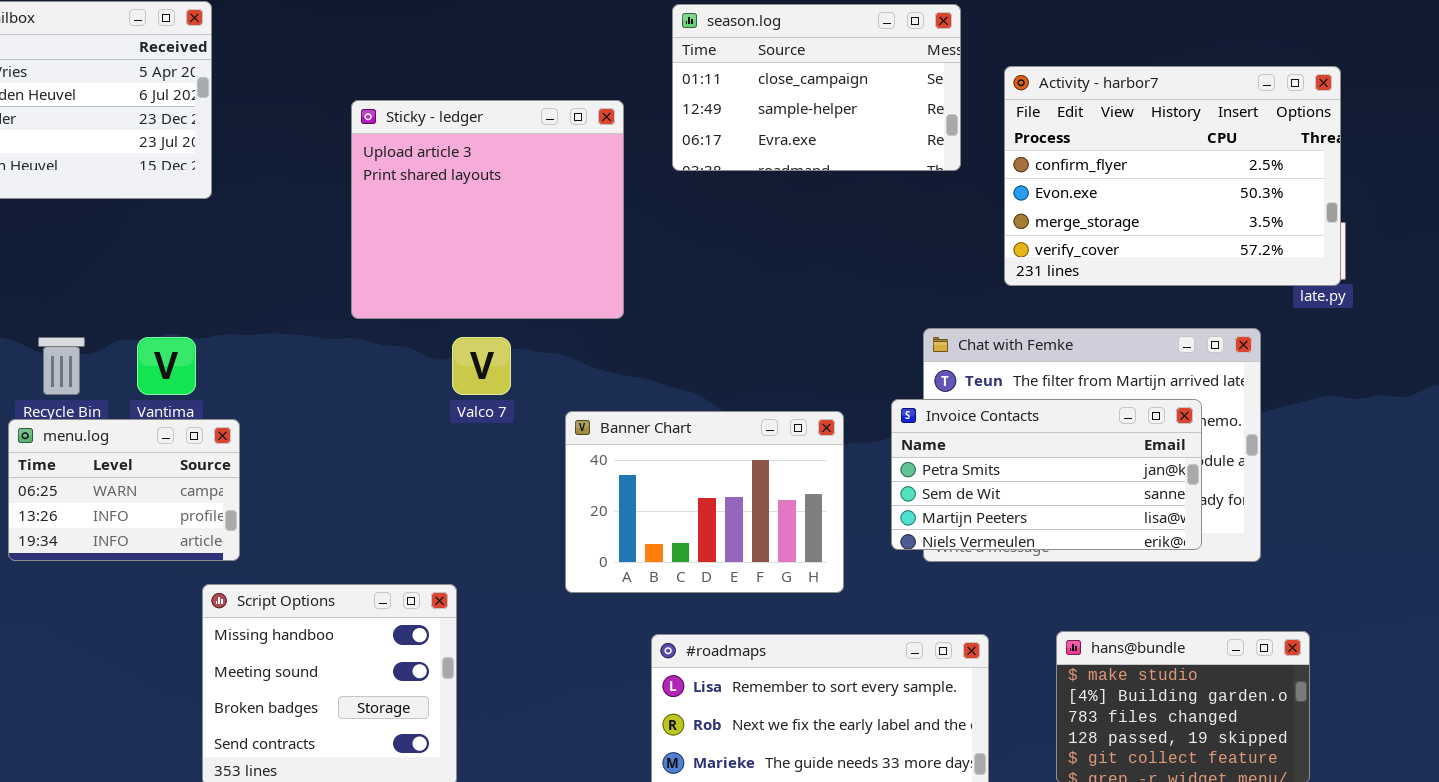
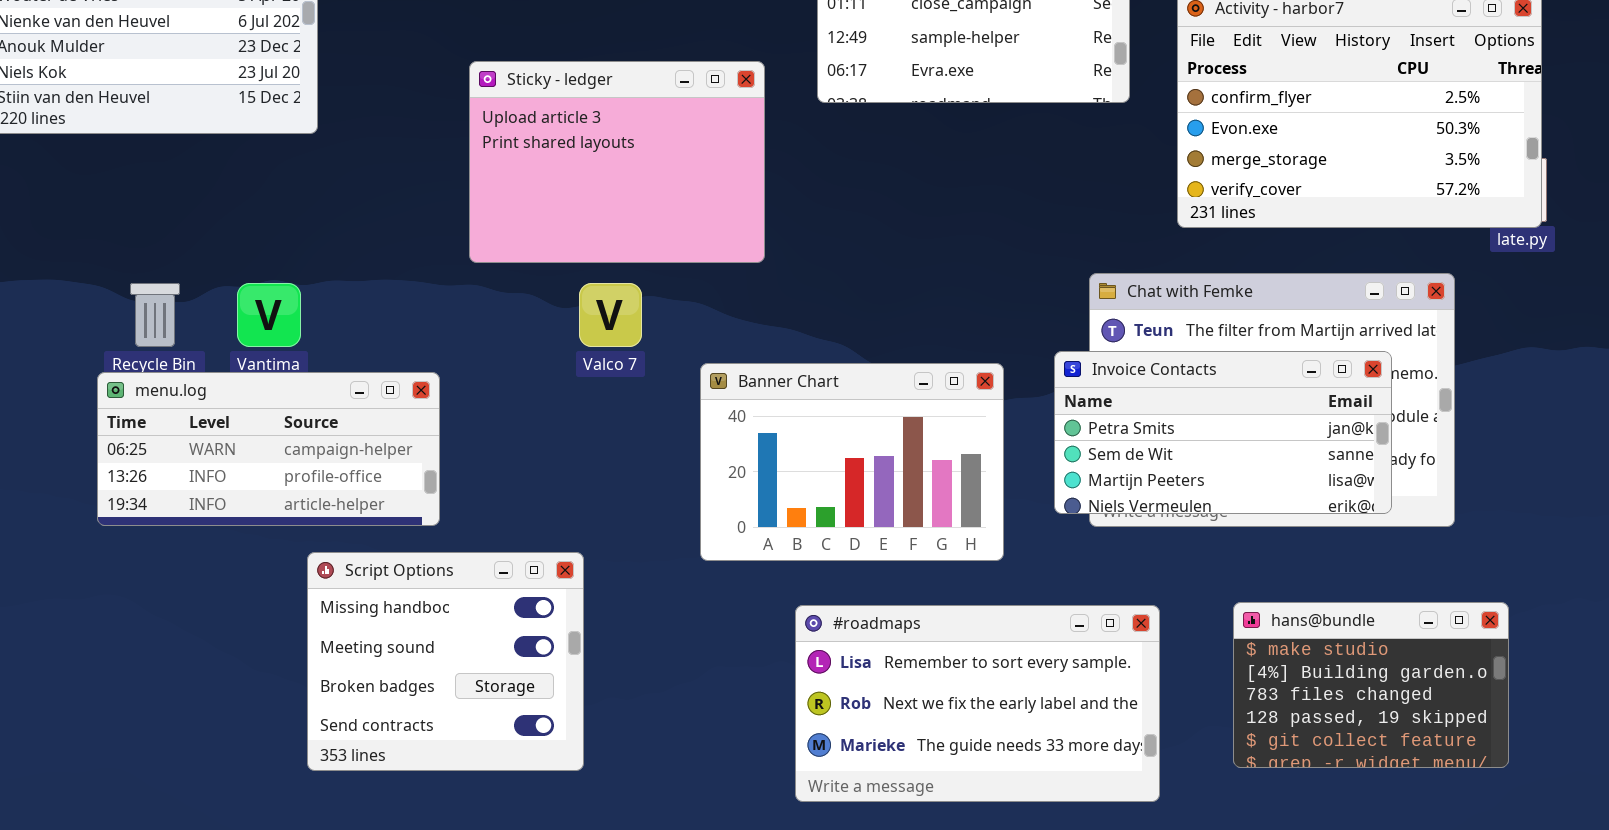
Sticky - ledger: [351,100,624,319] -> [469,61,765,263], resized
menu.log: [8,419,240,561] -> [97,372,440,526], resized

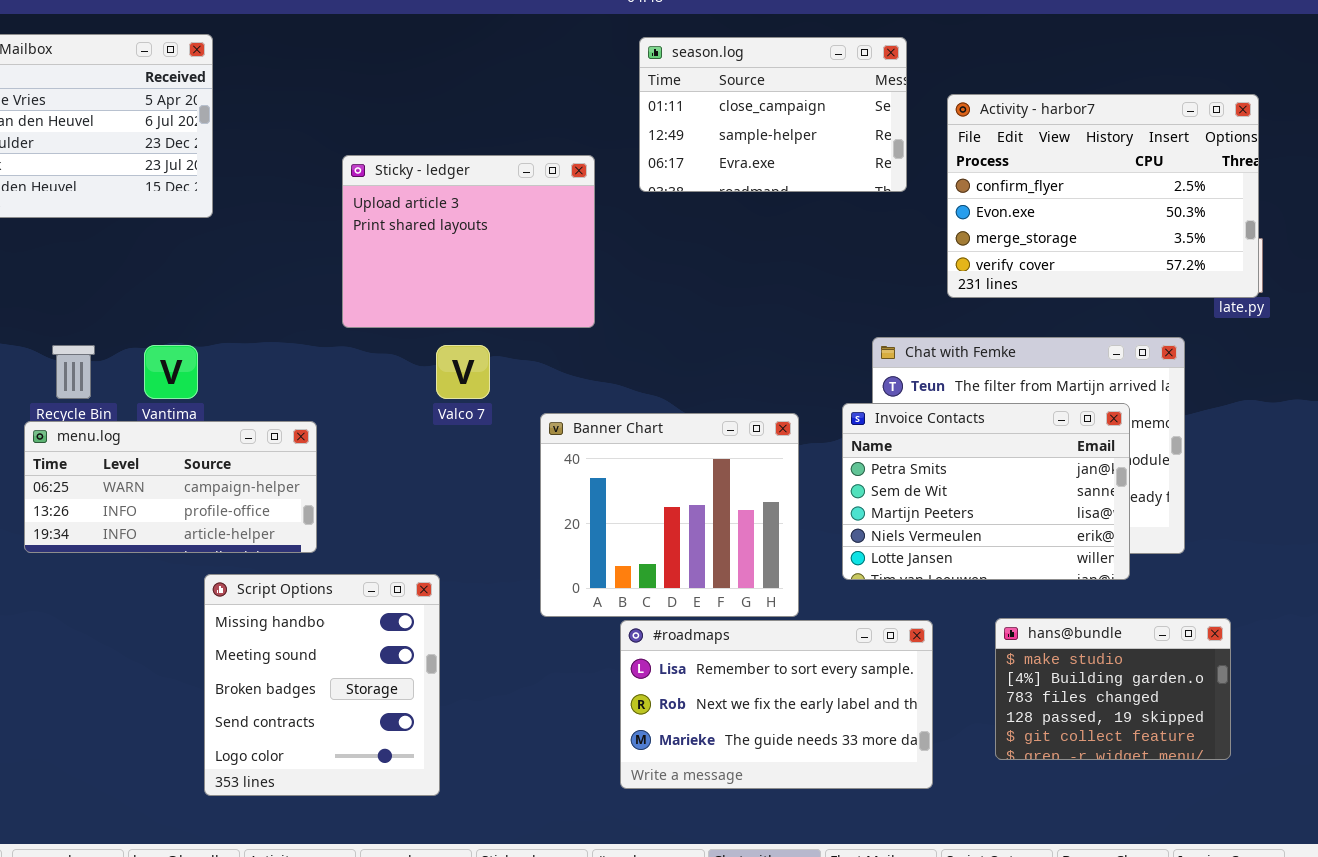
Invoice Contacts: [1054,351,1392,514] -> [842,403,1130,580], resized
Banner Chart: [700,363,1004,561] -> [540,413,799,617], resized
Script Options: [307,552,584,771] -> [204,574,440,796], resized

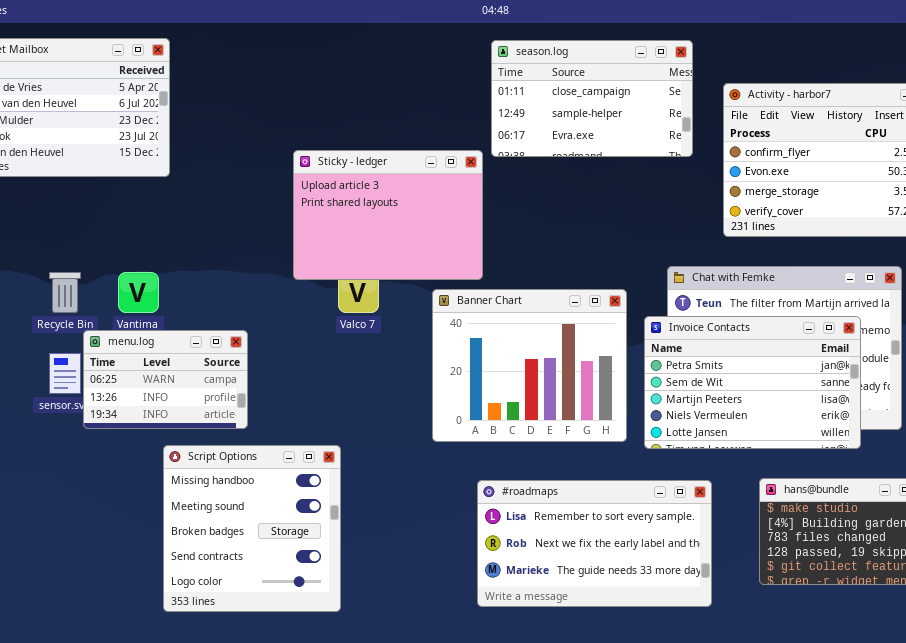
Sticky - ledger: [342,155,595,328] -> [293,150,483,280], moved
Banner Chart: [540,413,799,617] -> [432,289,627,442], moved
menu.log: [24,421,317,553] -> [83,330,248,429], resized

